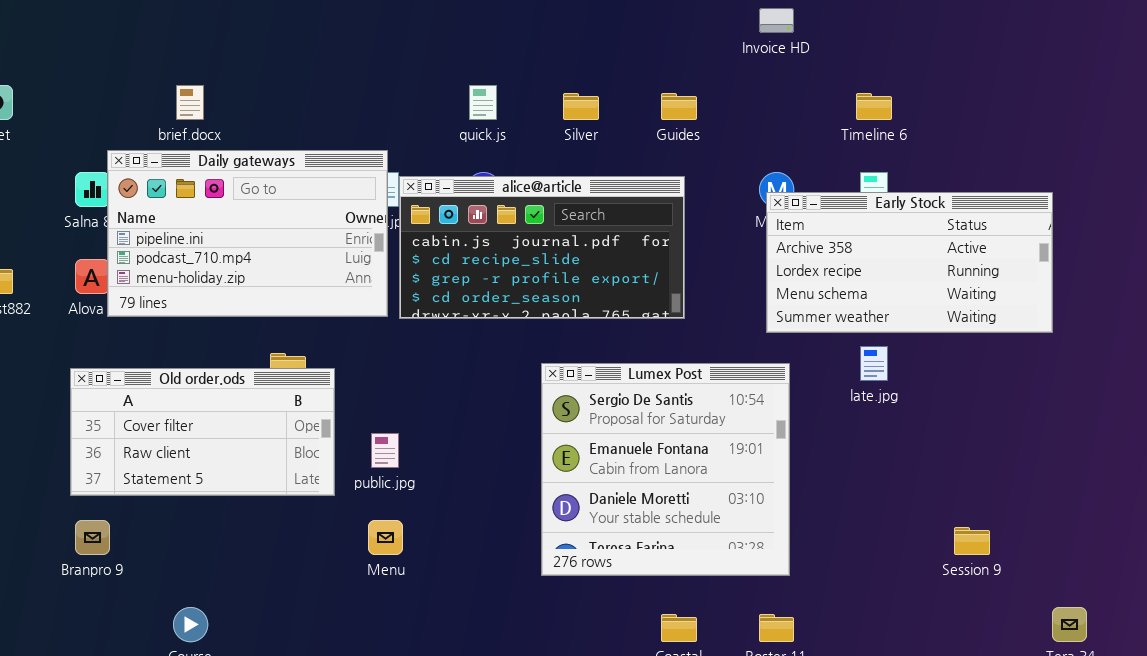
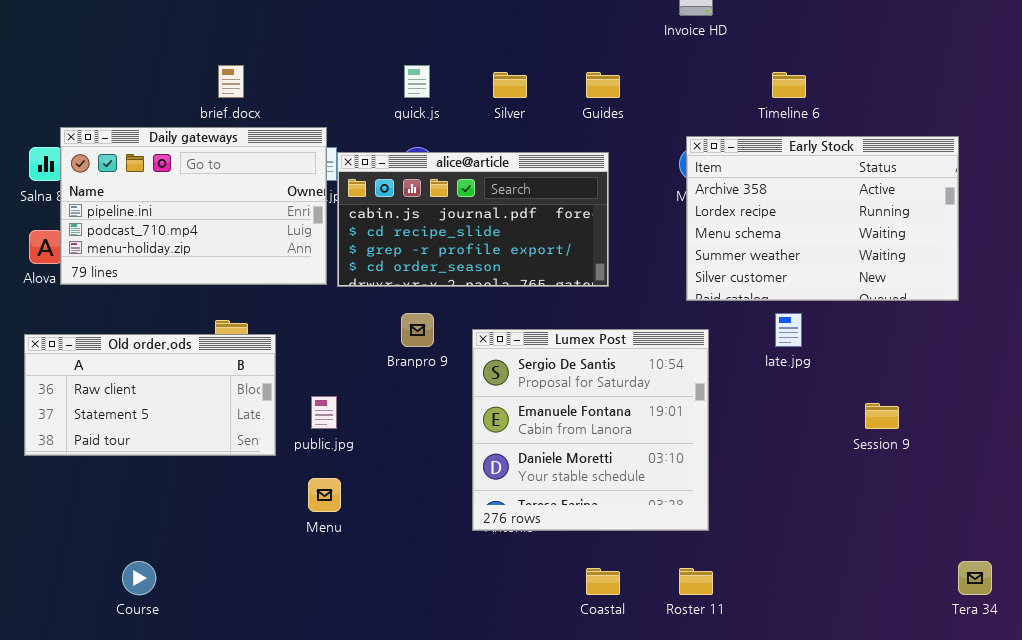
brief.docx: [176,85,204,120] -> [218,65,244,98], moved
Early Stock: [766,192,1053,333] -> [686,136,959,301], resized
Old order.ods: [70,368,335,496] -> [24,334,276,456], scrolled down 1 row
Branpro 9: [75,520,110,555] -> [401,313,434,347], moved
Session 9: [954,527,990,555] -> [865,403,899,429], moved

